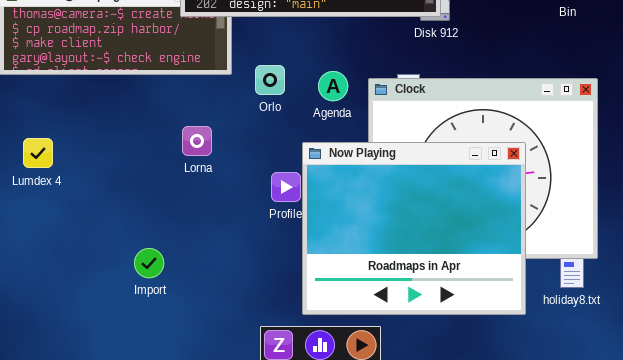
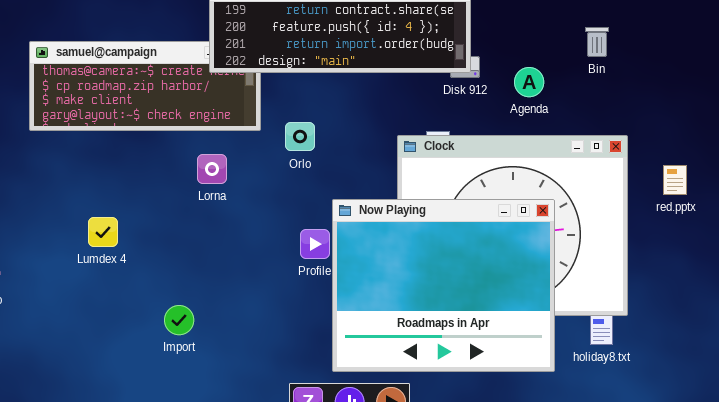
Agenda: [318,71,348,101] -> [514,67,544,97], moved
Lorna: [182,126,212,156] -> [197,154,227,184], moved
Lumdex 4: [23,138,53,168] -> [88,217,118,247], moved

